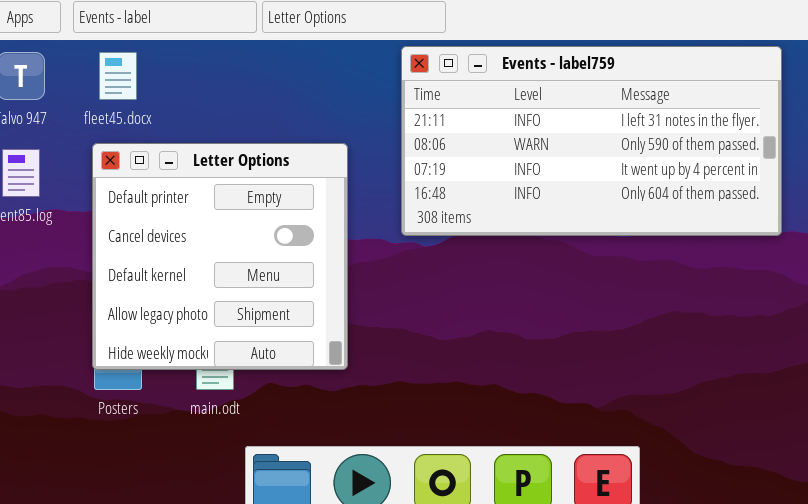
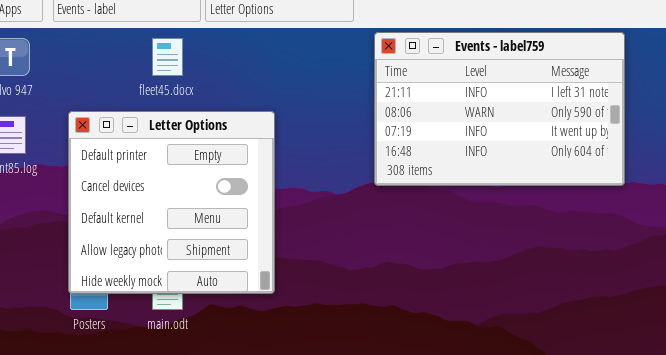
Events - label759: [401,46,782,236] -> [374,32,625,186], resized
fleet45.docx: [99,52,137,100] -> [152,38,183,76], moved

